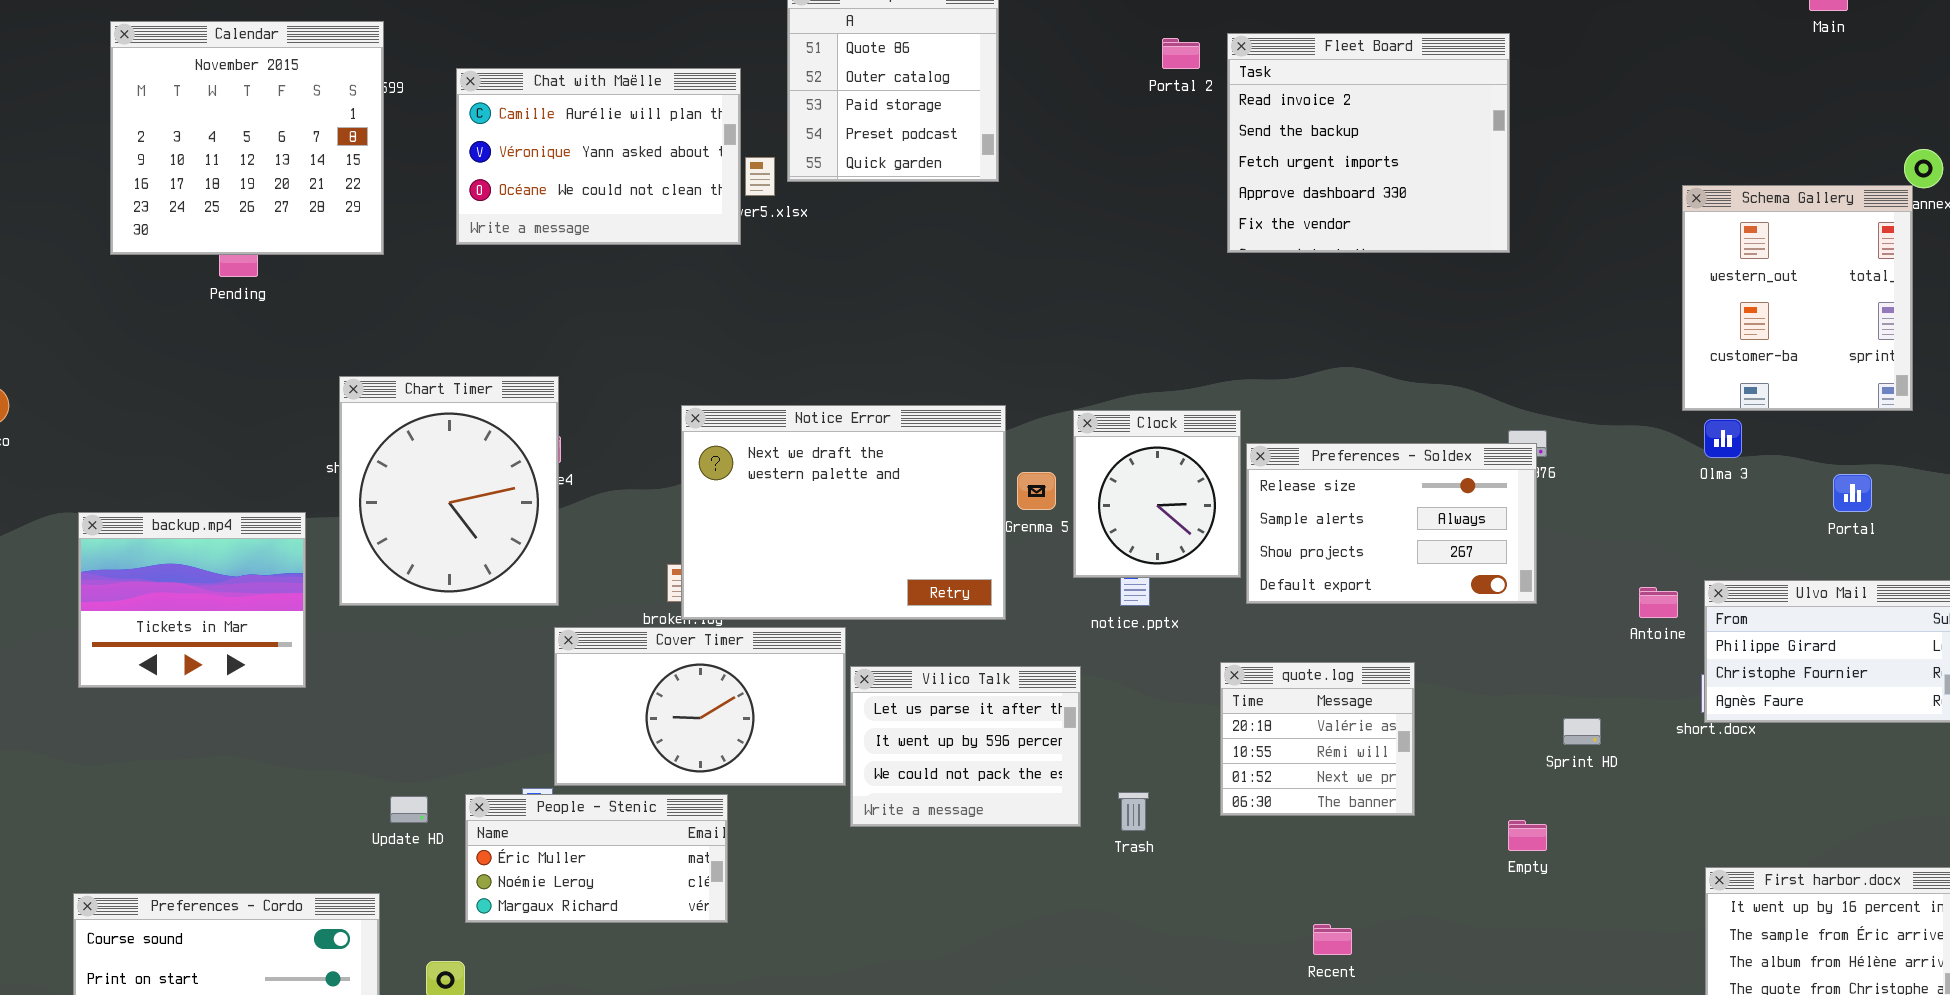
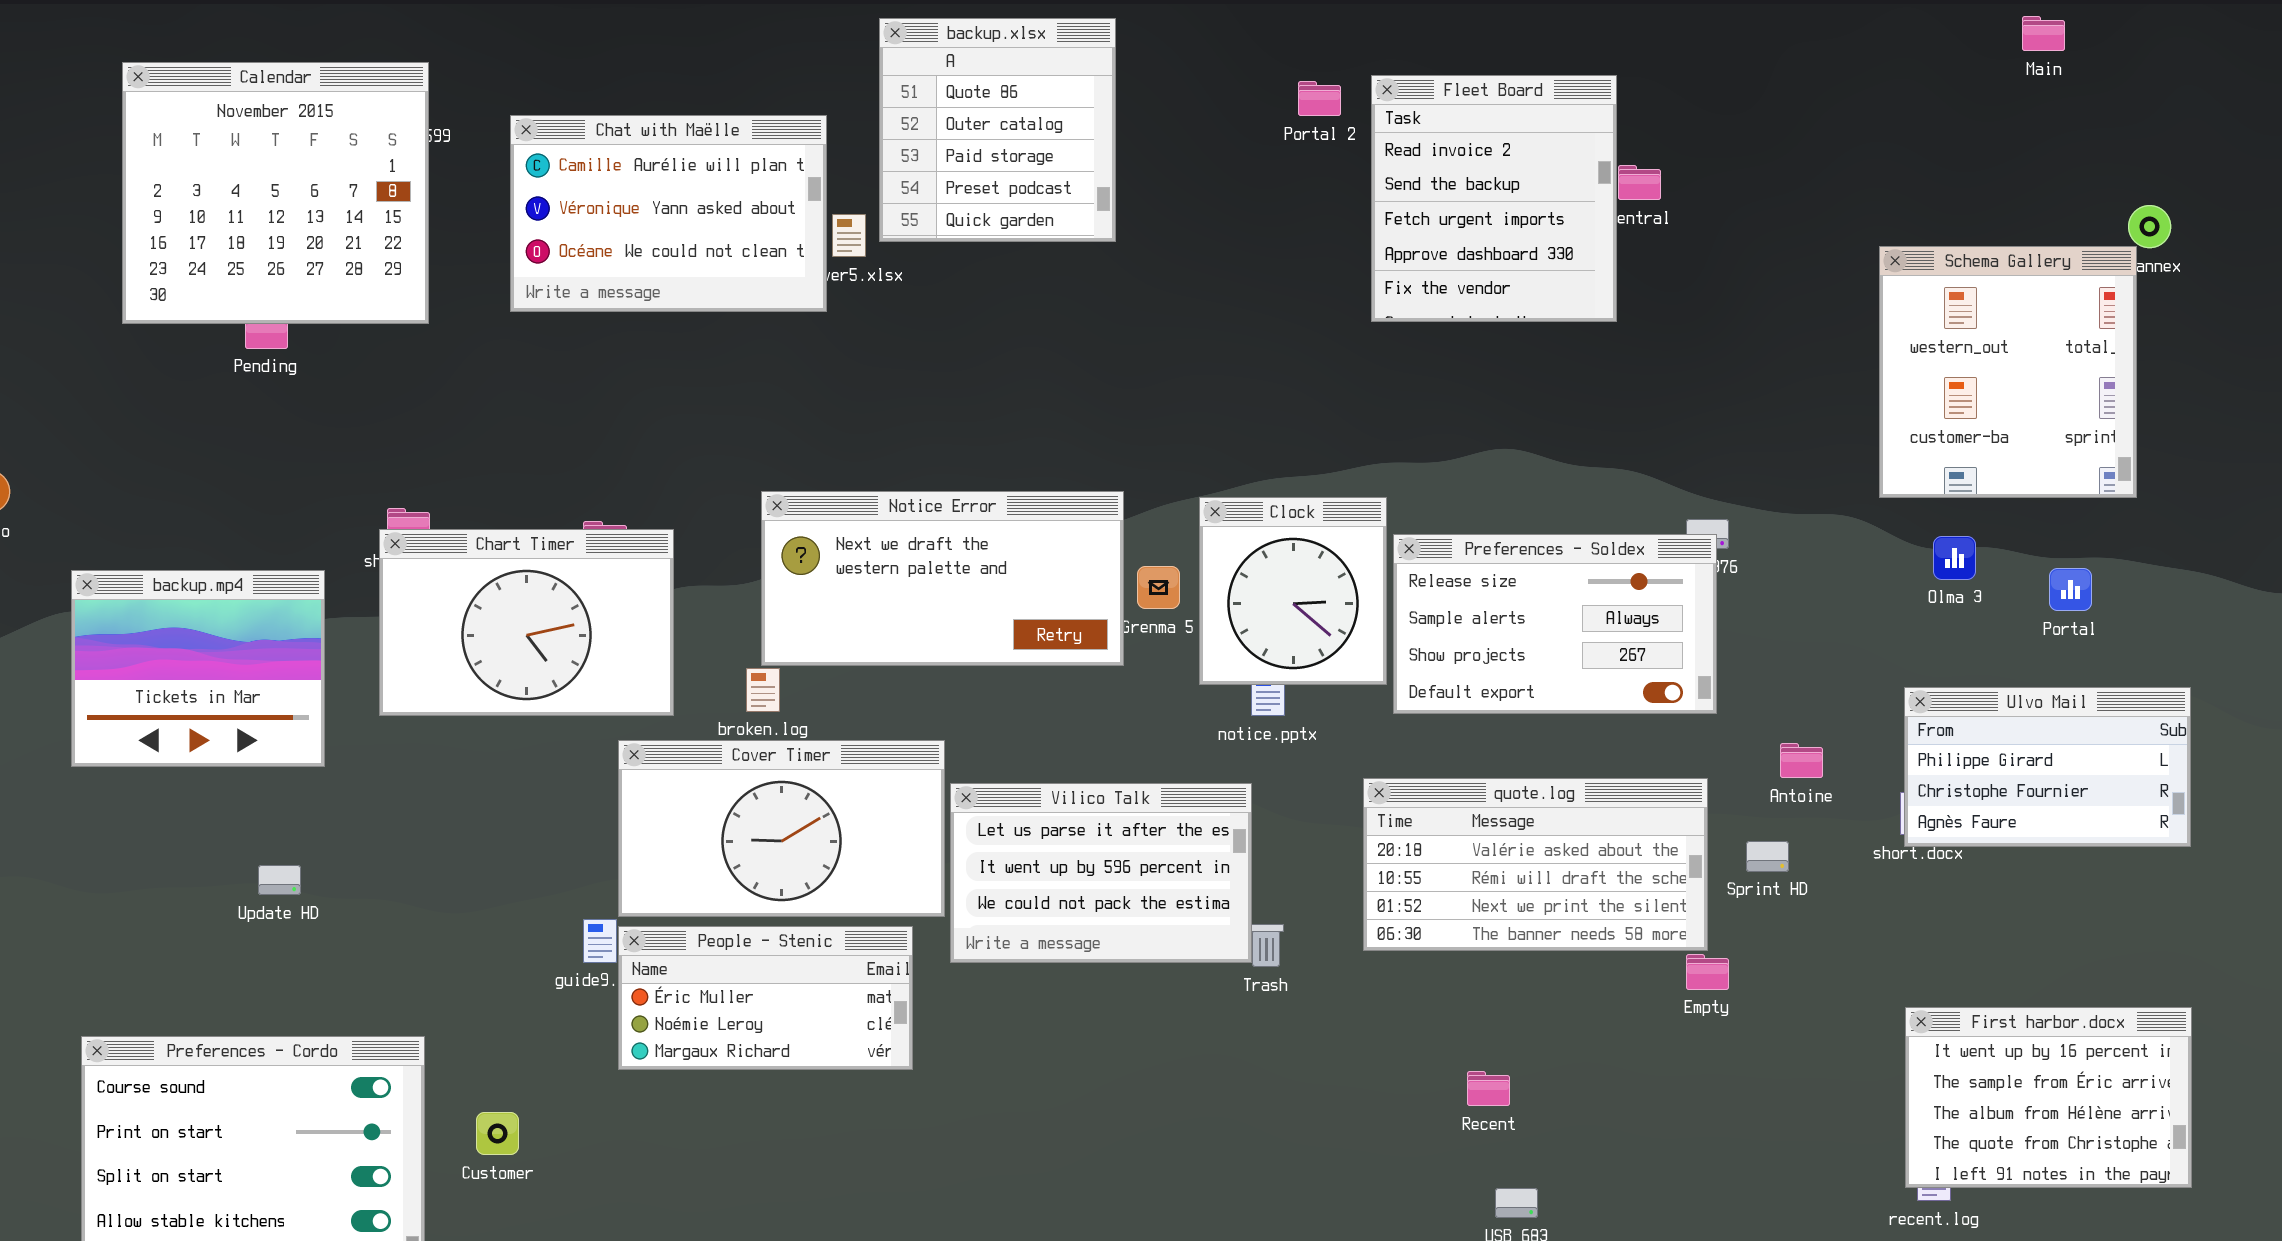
Fleet Board: [1227,33,1510,253] -> [1371,75,1617,322], resized
Chart Timer: [339,376,559,606] -> [379,529,674,716], resized
Notice Error: [681,405,1006,620] -> [761,491,1124,666], resized
Olma 3: [1704,419,1742,458] -> [1933,536,1976,580], moved
backup.mp4: [78,512,306,688] -> [71,570,325,767], moved
Antoine: [1639,587,1678,618] -> [1780,743,1823,778], moved
quote.log: [1220,662,1415,816] -> [1363,778,1708,951], resized
Vilico Talk: [850,666,1081,827] -> [950,783,1252,963], resized
People - Stenic: [465,794,728,923] -> [618,926,913,1070], moved
Update HD: [390,796,428,823] -> [258,865,301,895], moved

